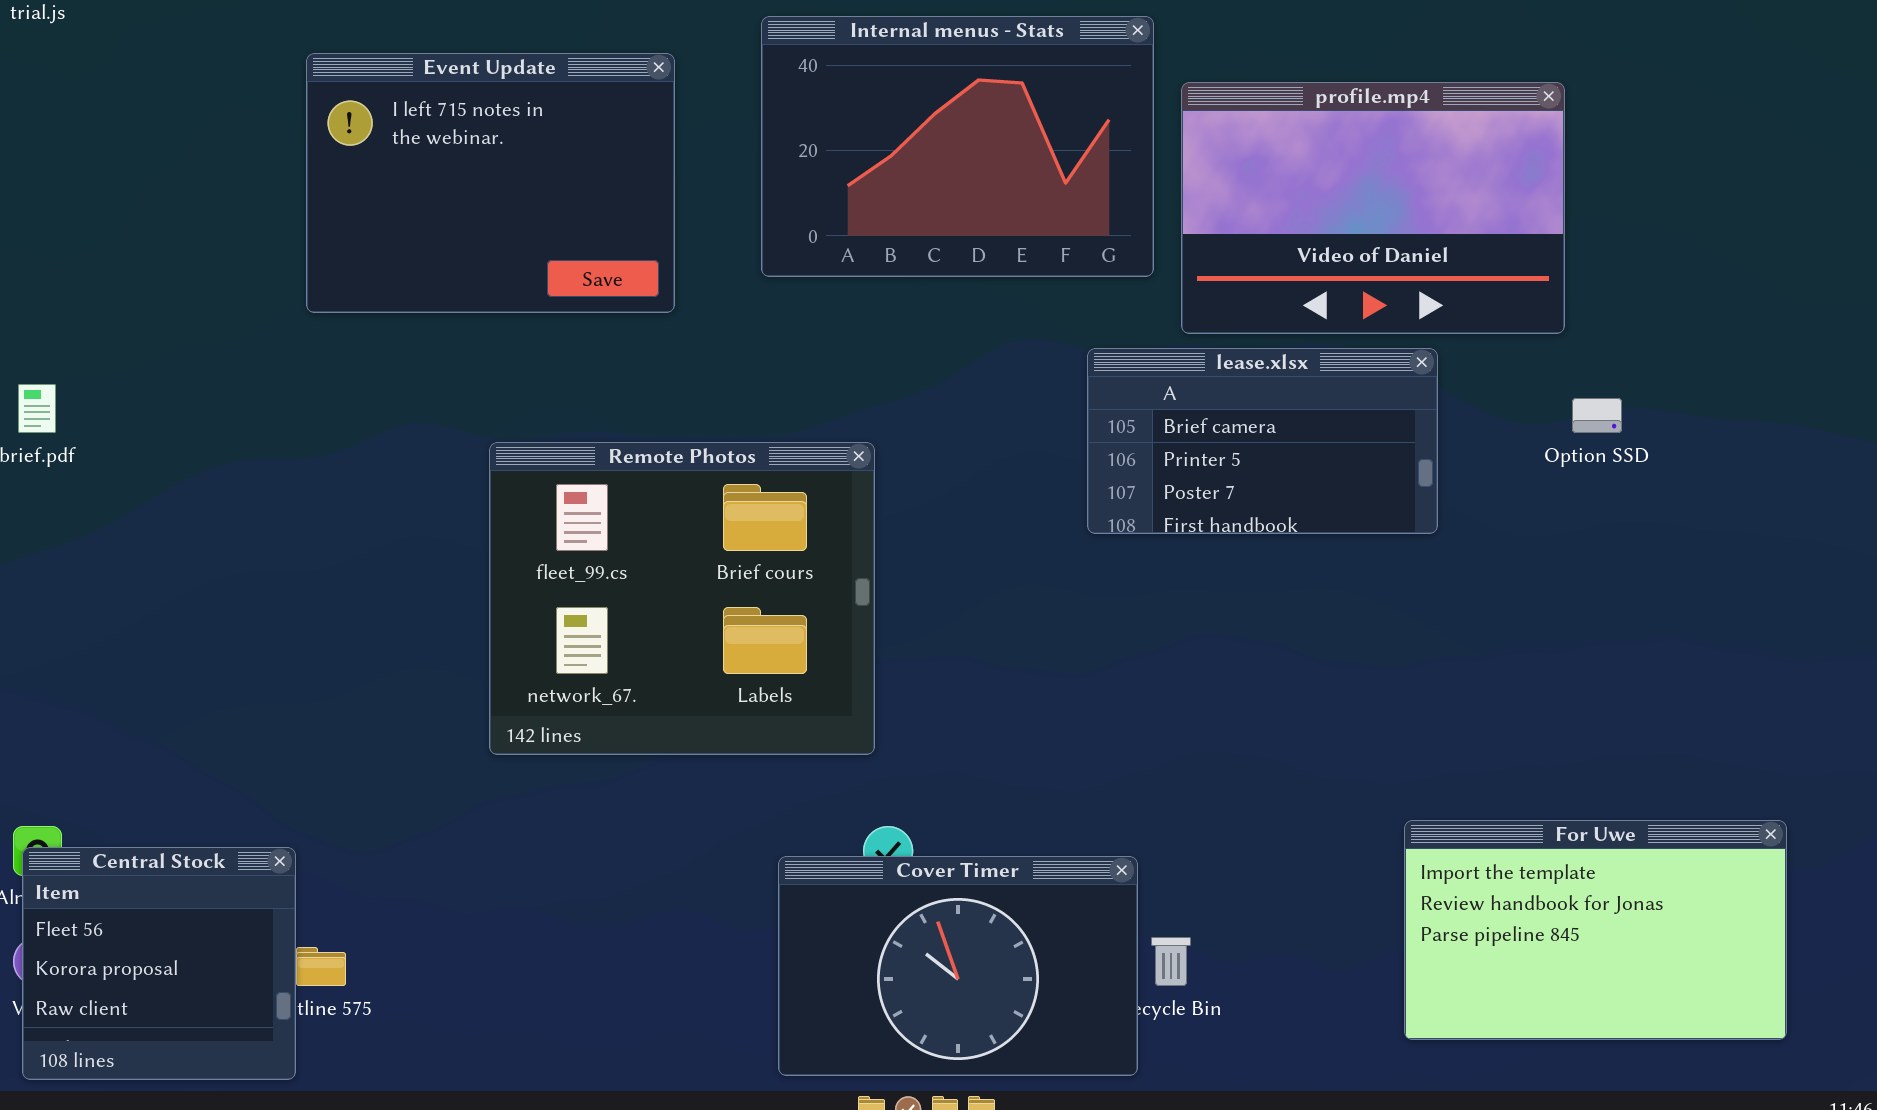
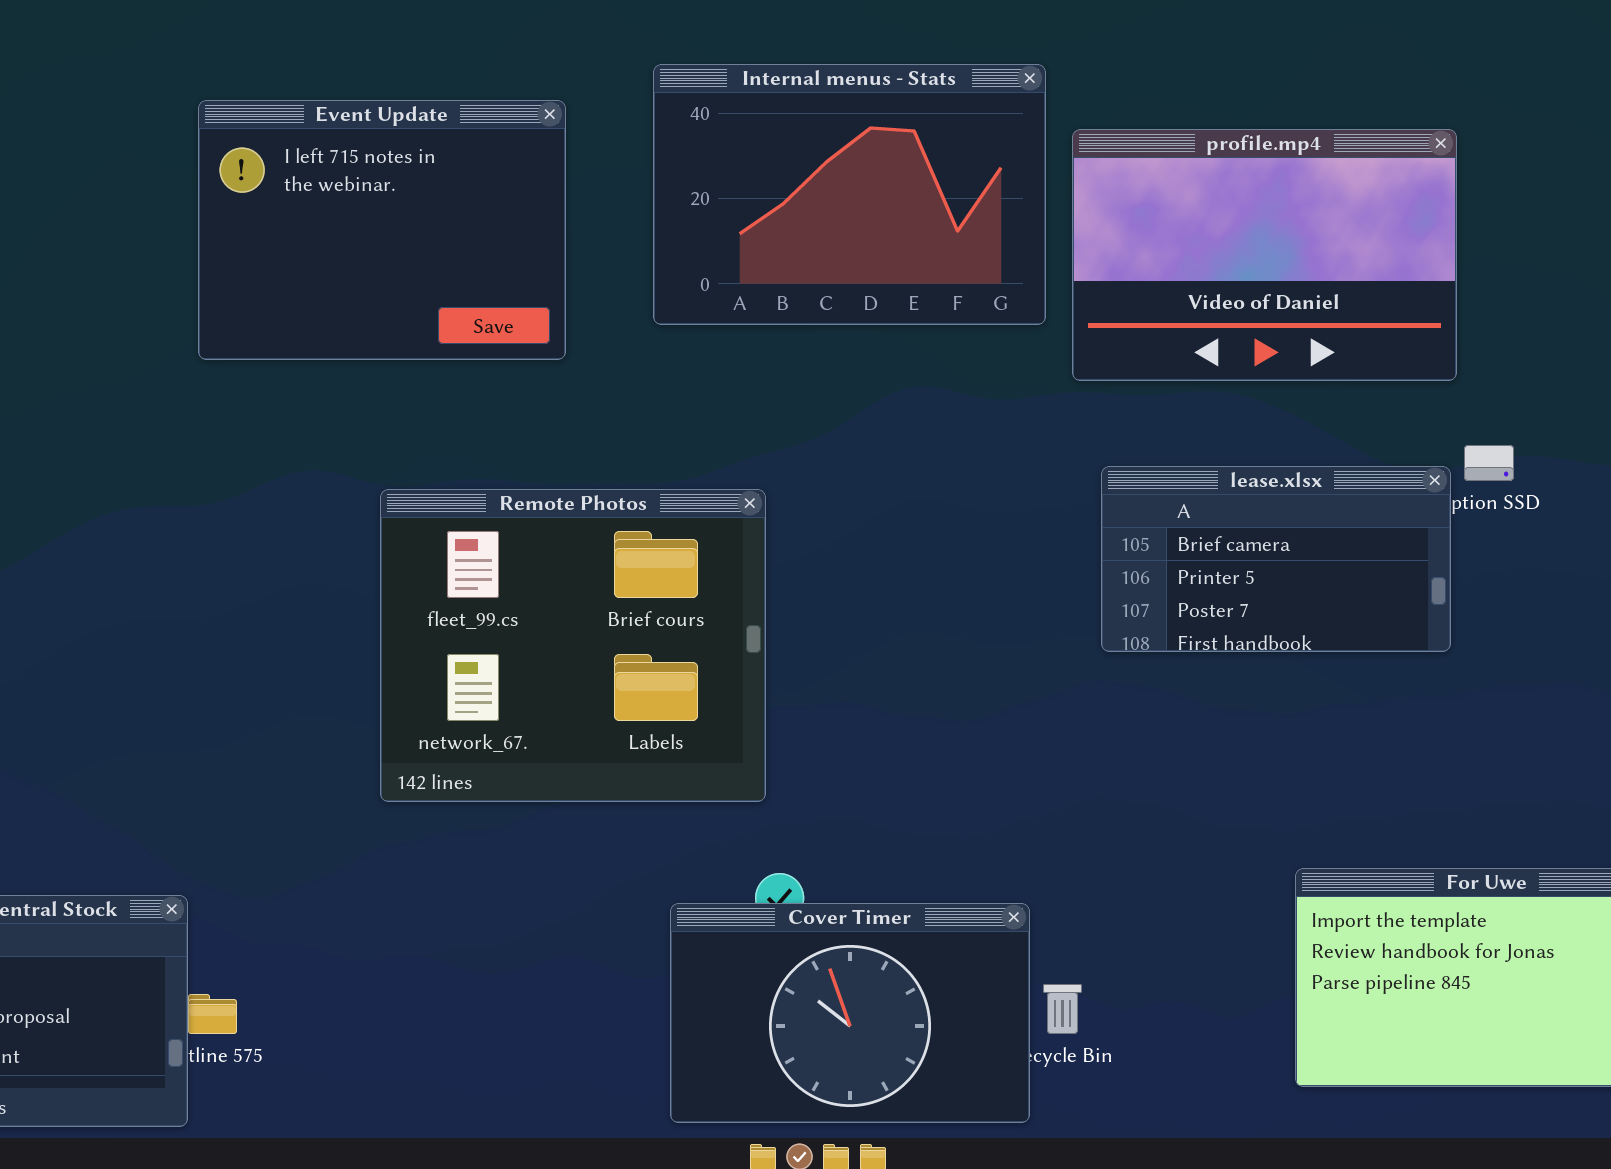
lease.xlsx: [1087,348,1438,534] -> [1101,466,1451,652], moved

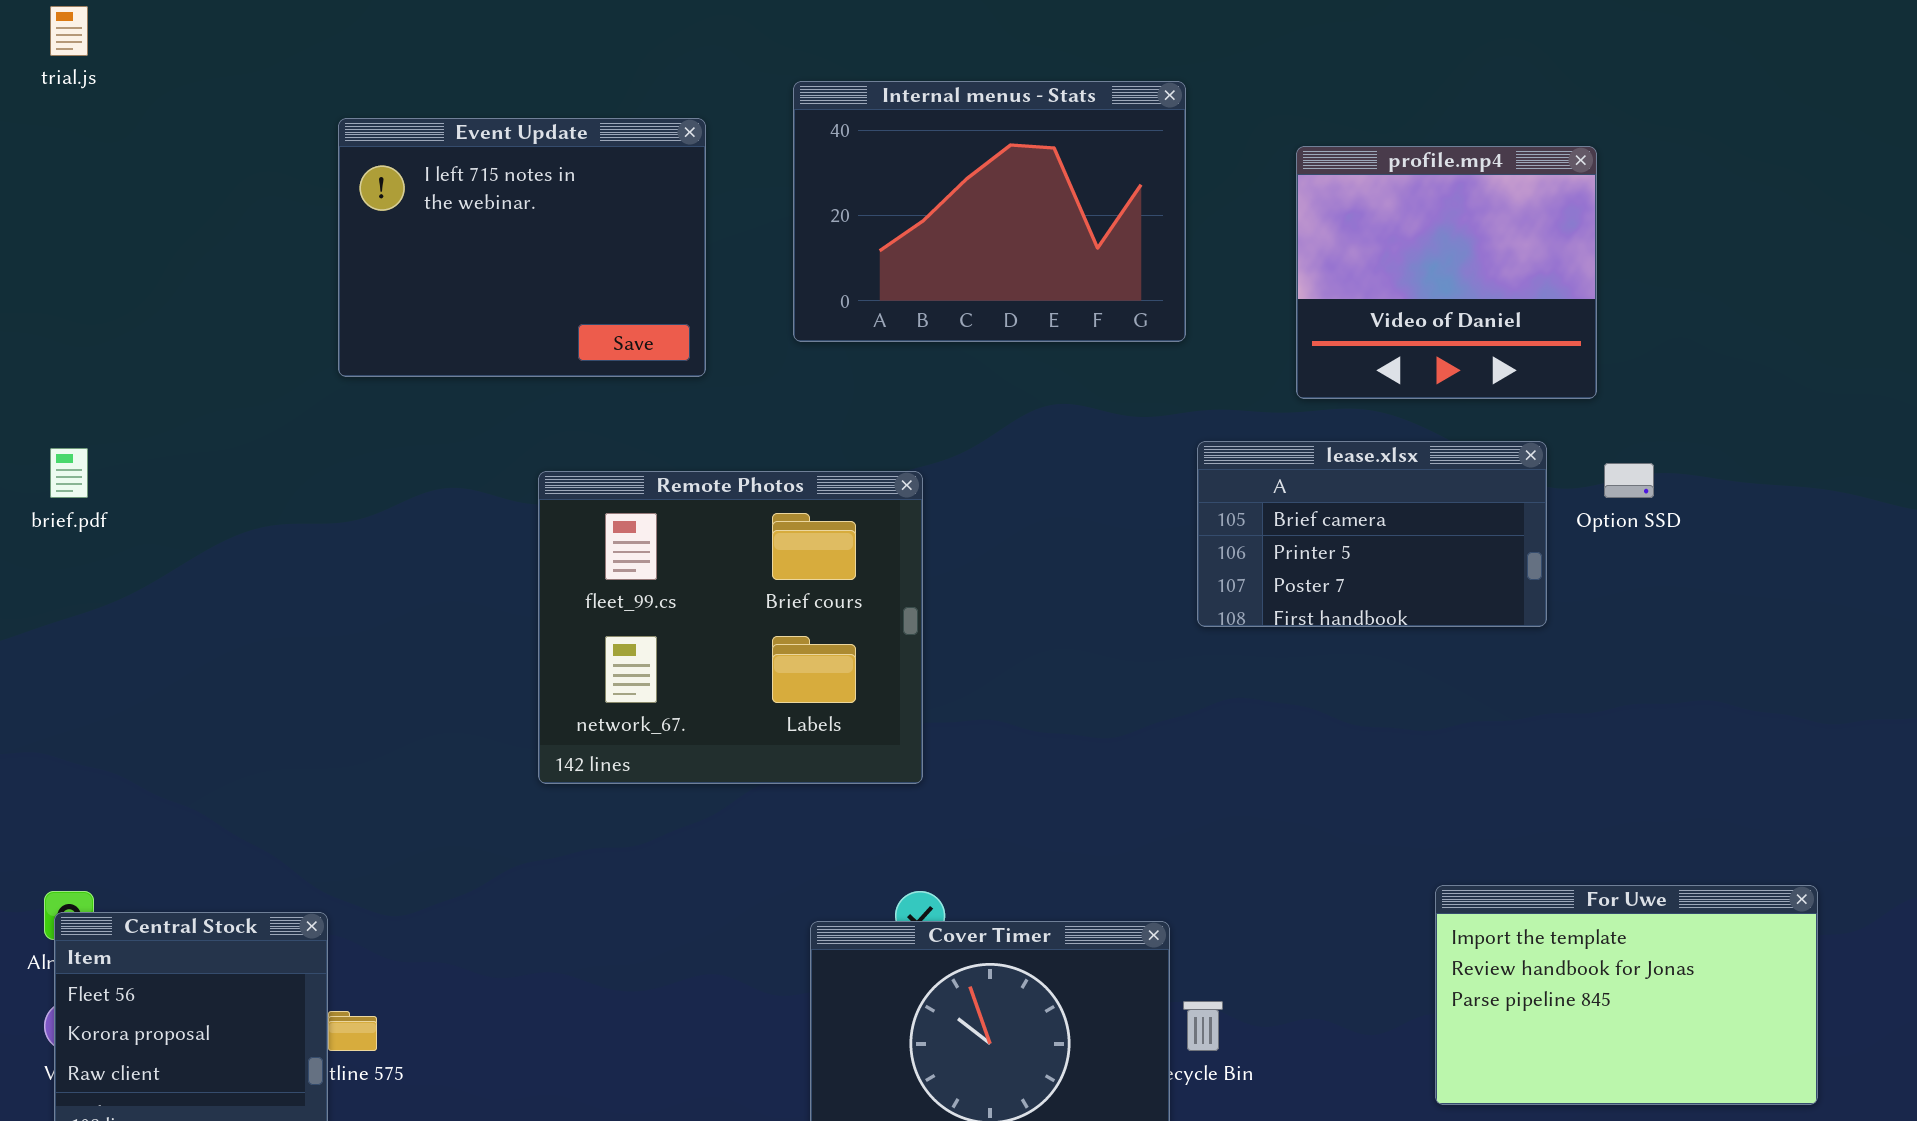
profile.mp4: [1072,129,1457,381] -> [1296,146,1597,399], resized
lease.xlsx: [1101,466,1451,652] -> [1197,441,1547,627], moved
Remote Photos: [380,489,766,802] -> [538,471,923,784], moved

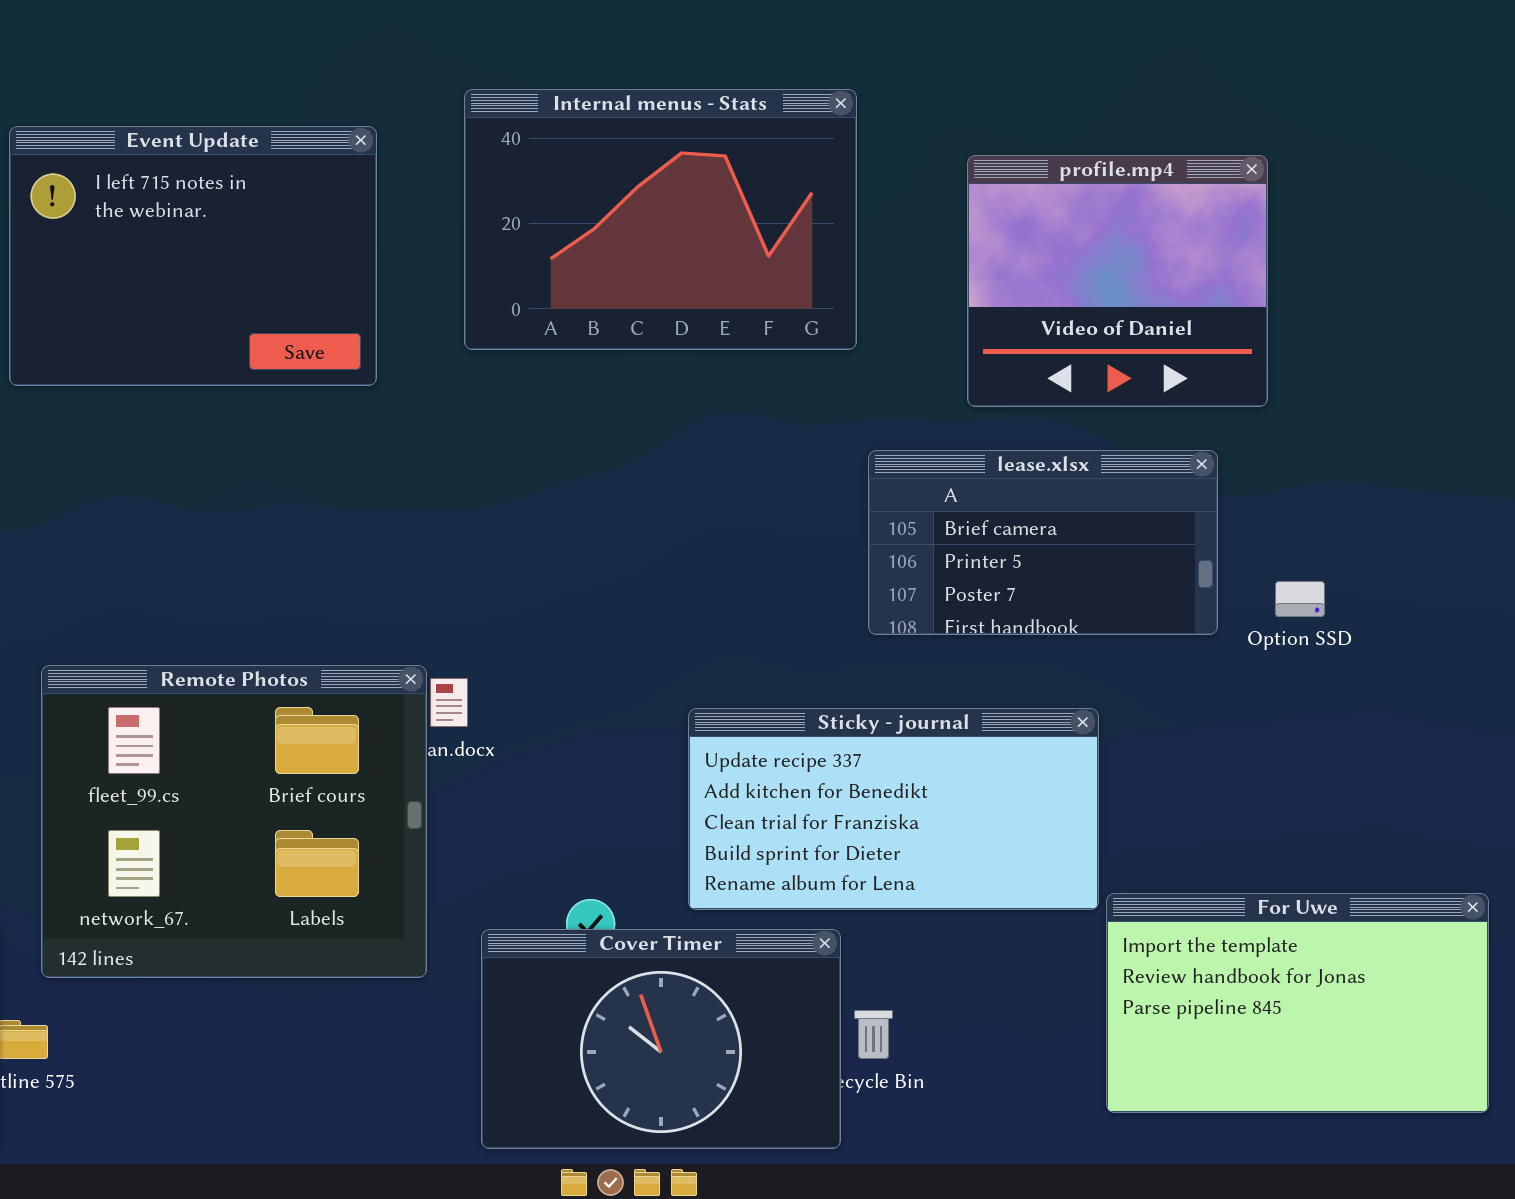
Option SSD: [1604,463,1654,498] -> [1275,581,1325,617], moved
Remote Photos: [538,471,923,784] -> [41,665,427,978], moved
Sticky - journal: none -> [688,708,1099,910], opened

